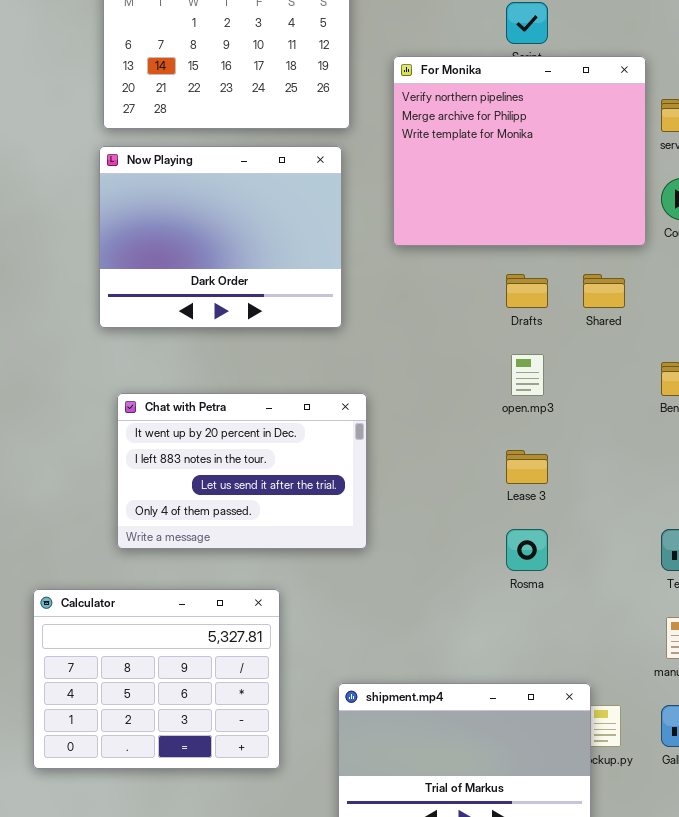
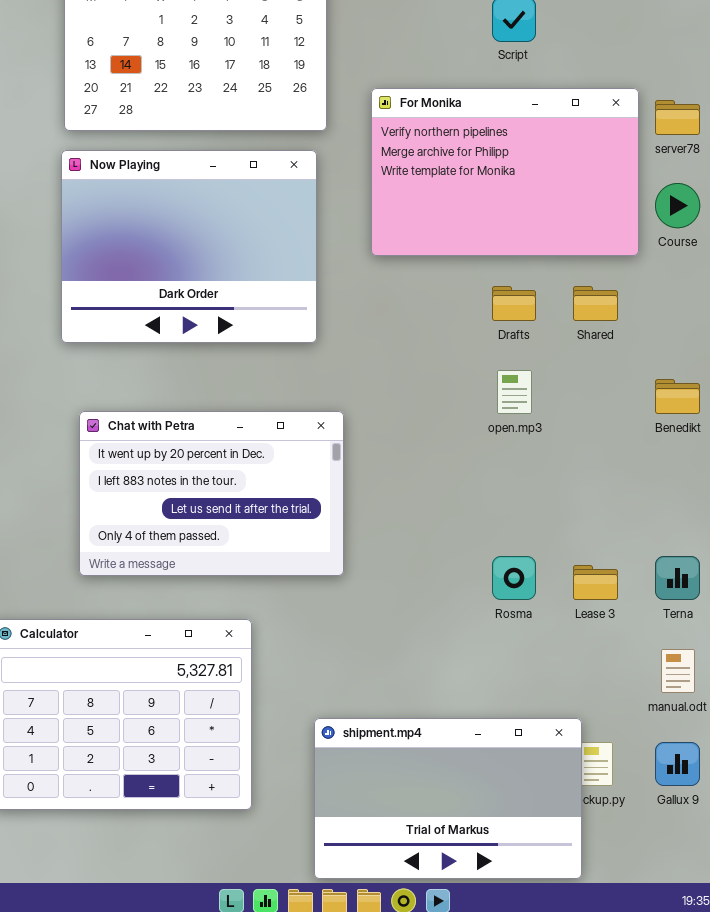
For Monika: [393,56,646,246] -> [371,88,639,256], resized
Lease 3: [506,450,548,484] -> [573,565,618,600], moved

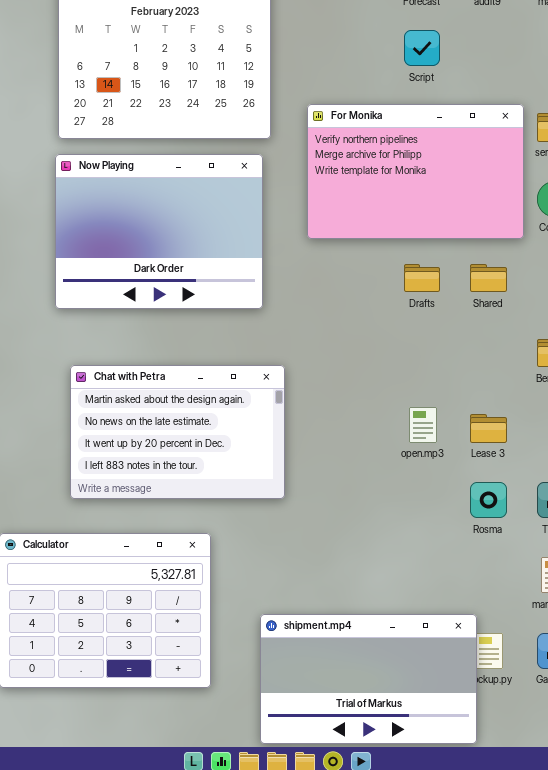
open.mp3: [497,370,532,414] -> [409,407,437,443], moved
Chat with Petra: [79,411,344,576] -> [70,365,285,499], scrolled up 2 rows
Rosma: [492,556,536,600] -> [470,482,507,518], moved
Lease 3: [573,565,618,600] -> [470,414,507,443], moved

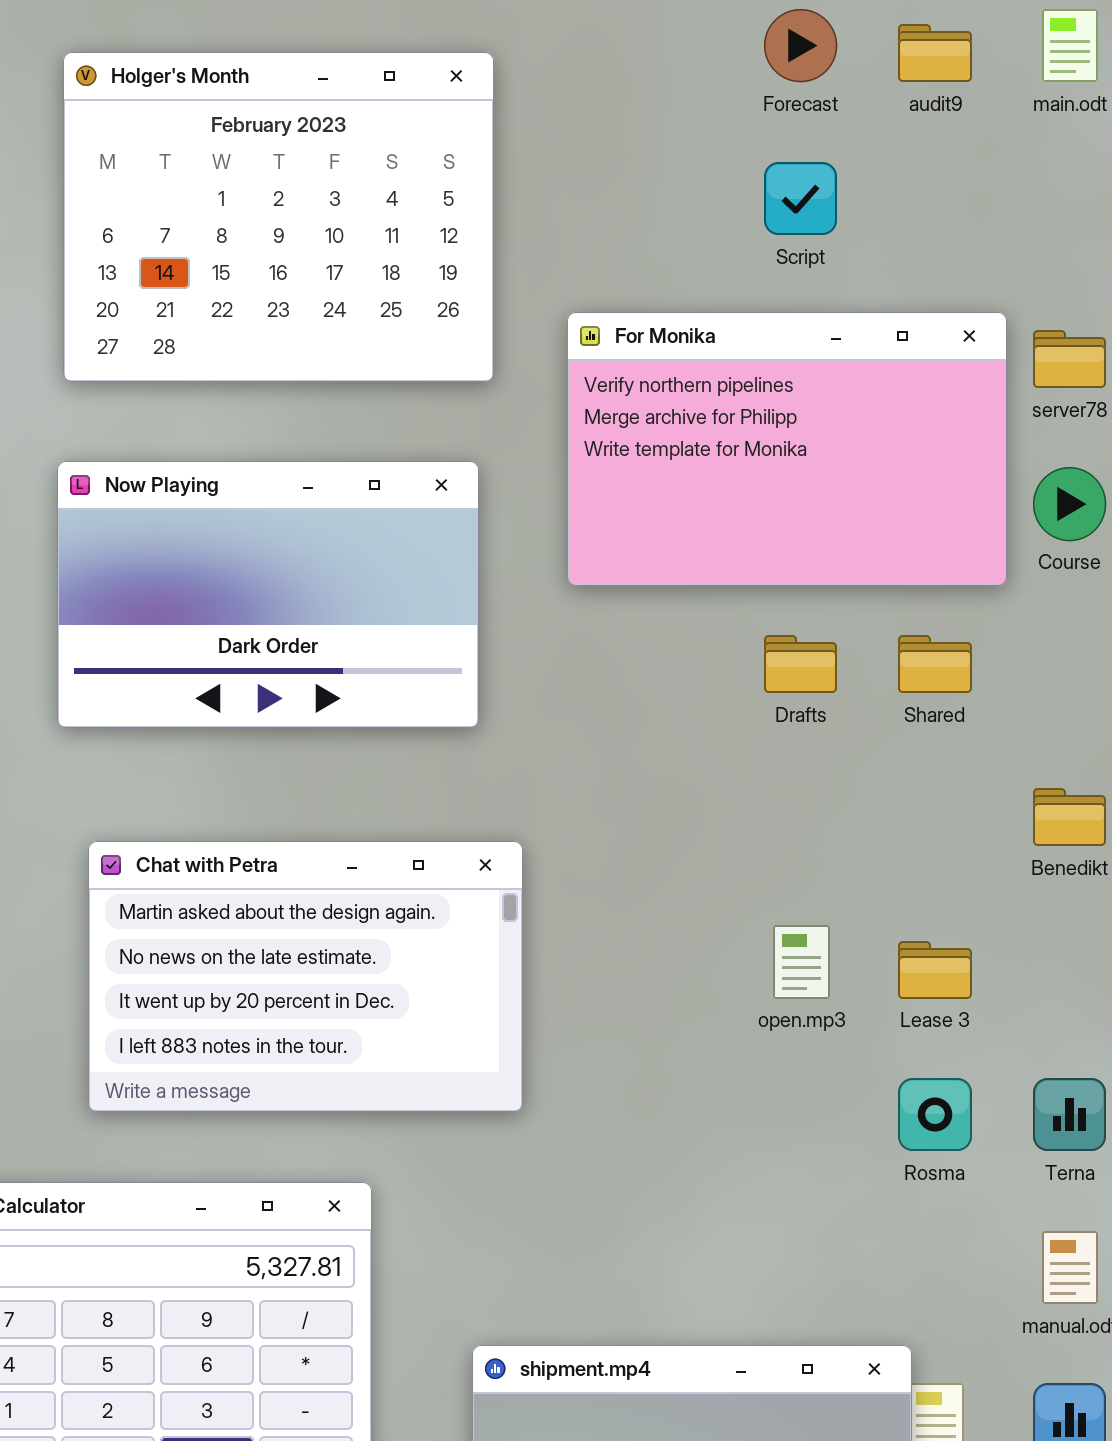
Now Playing: [55,154,263,309] -> [57,461,479,728], resized

